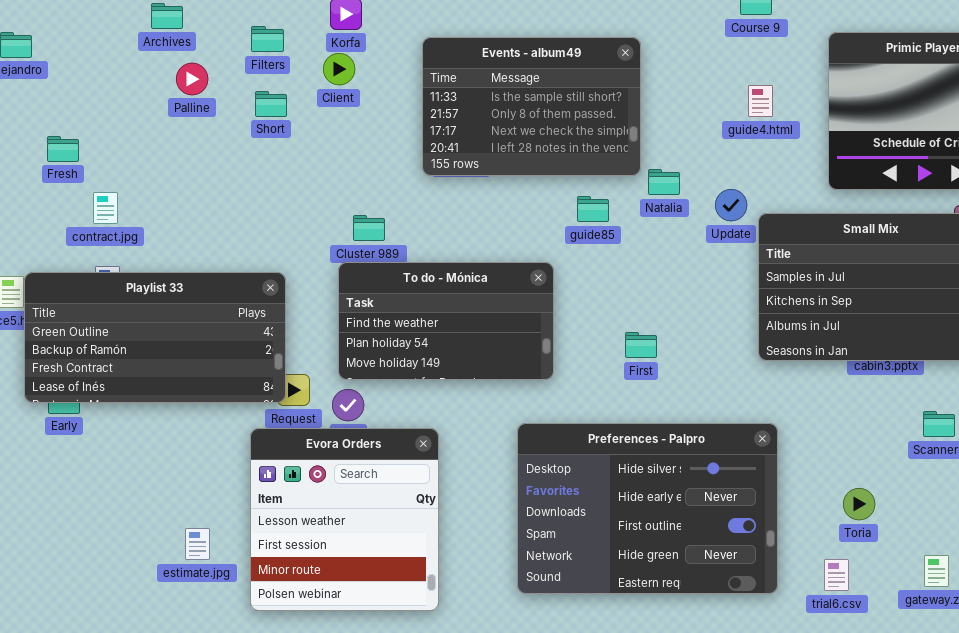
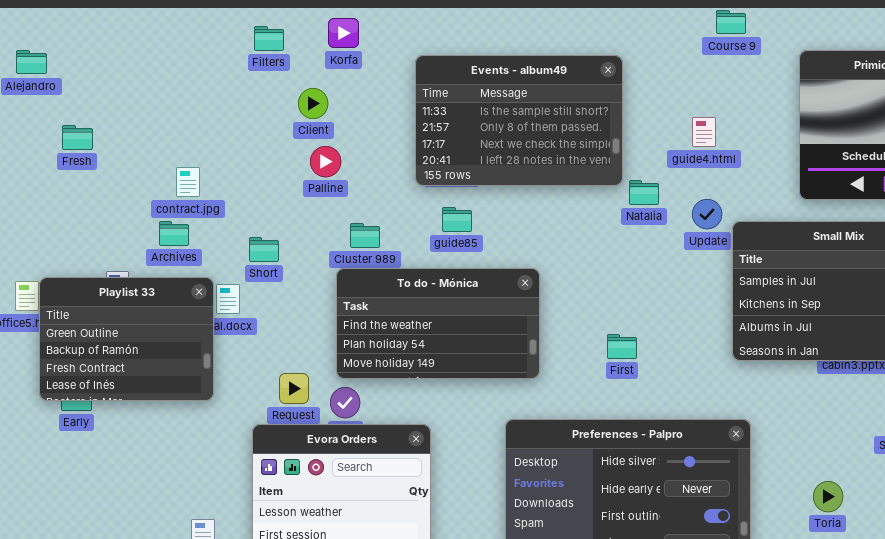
Archives: [151,3,183,29] -> [159,221,189,246], moved
Filters: [251,26,284,52] -> [254,26,284,51], moved
Client: [323,53,355,85] -> [298,88,328,119], moved
Palline: [176,63,208,95] -> [310,146,341,177], moved
guide4.html: [748,85,773,117] -> [692,117,716,147], moved
Short: [255,91,287,117] -> [249,237,279,262], moved
Fresh: [47,136,79,162] -> [62,125,93,150], moved
contract.jpg: [93,192,118,224] -> [176,167,200,197], moved
guide85: [577,196,609,222] -> [442,207,472,232], moved
Playlist 33: [24,272,286,403] -> [39,277,214,401], resized

